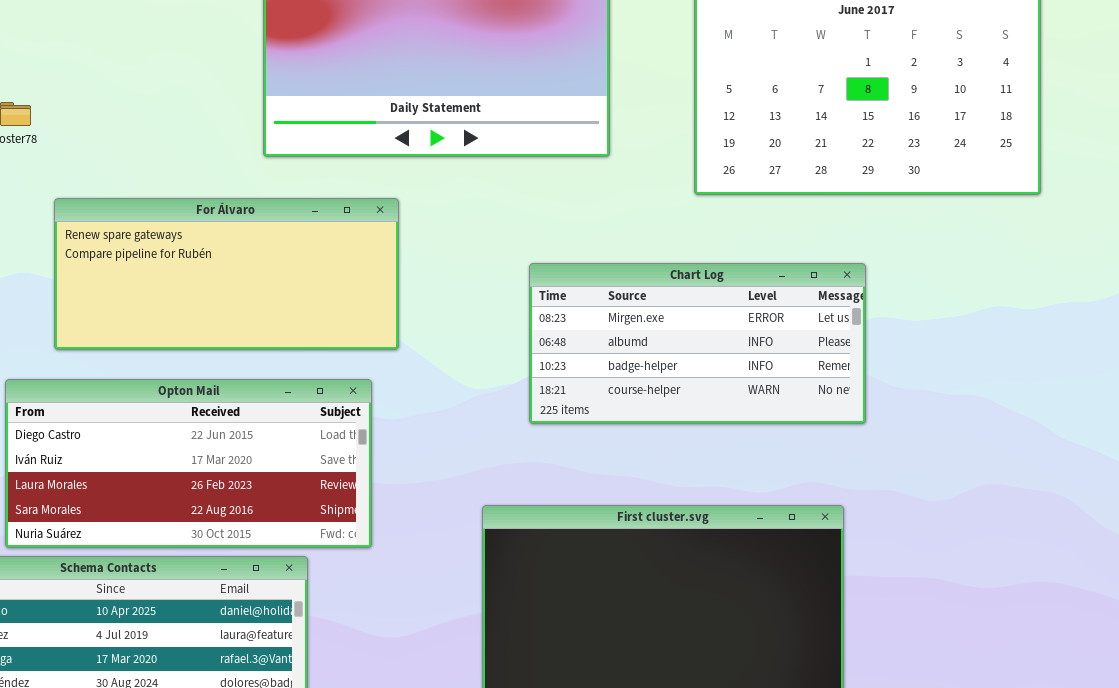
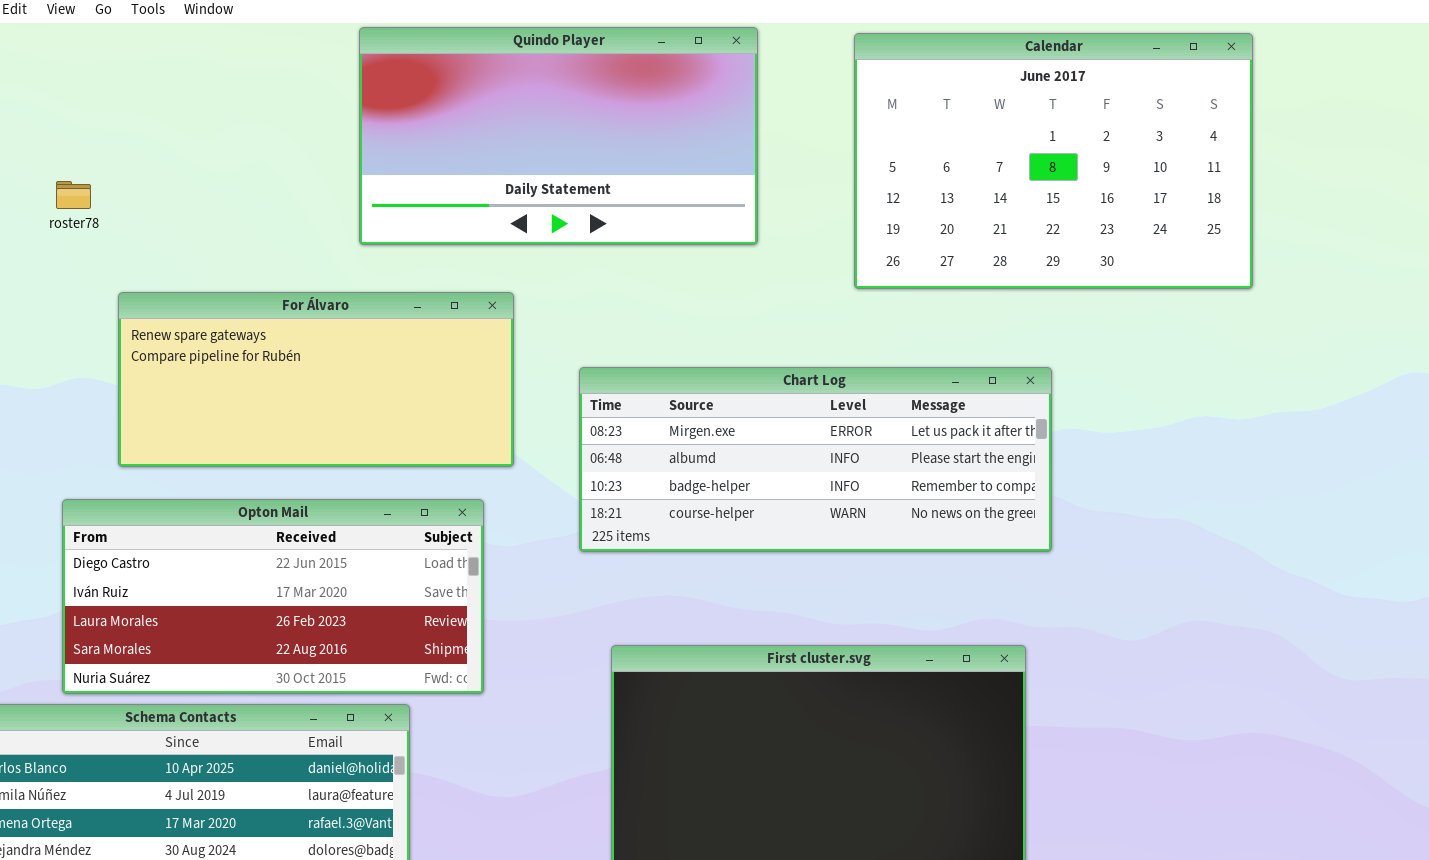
Chart Log: [529,263,866,424] -> [579,367,1052,552], resized

